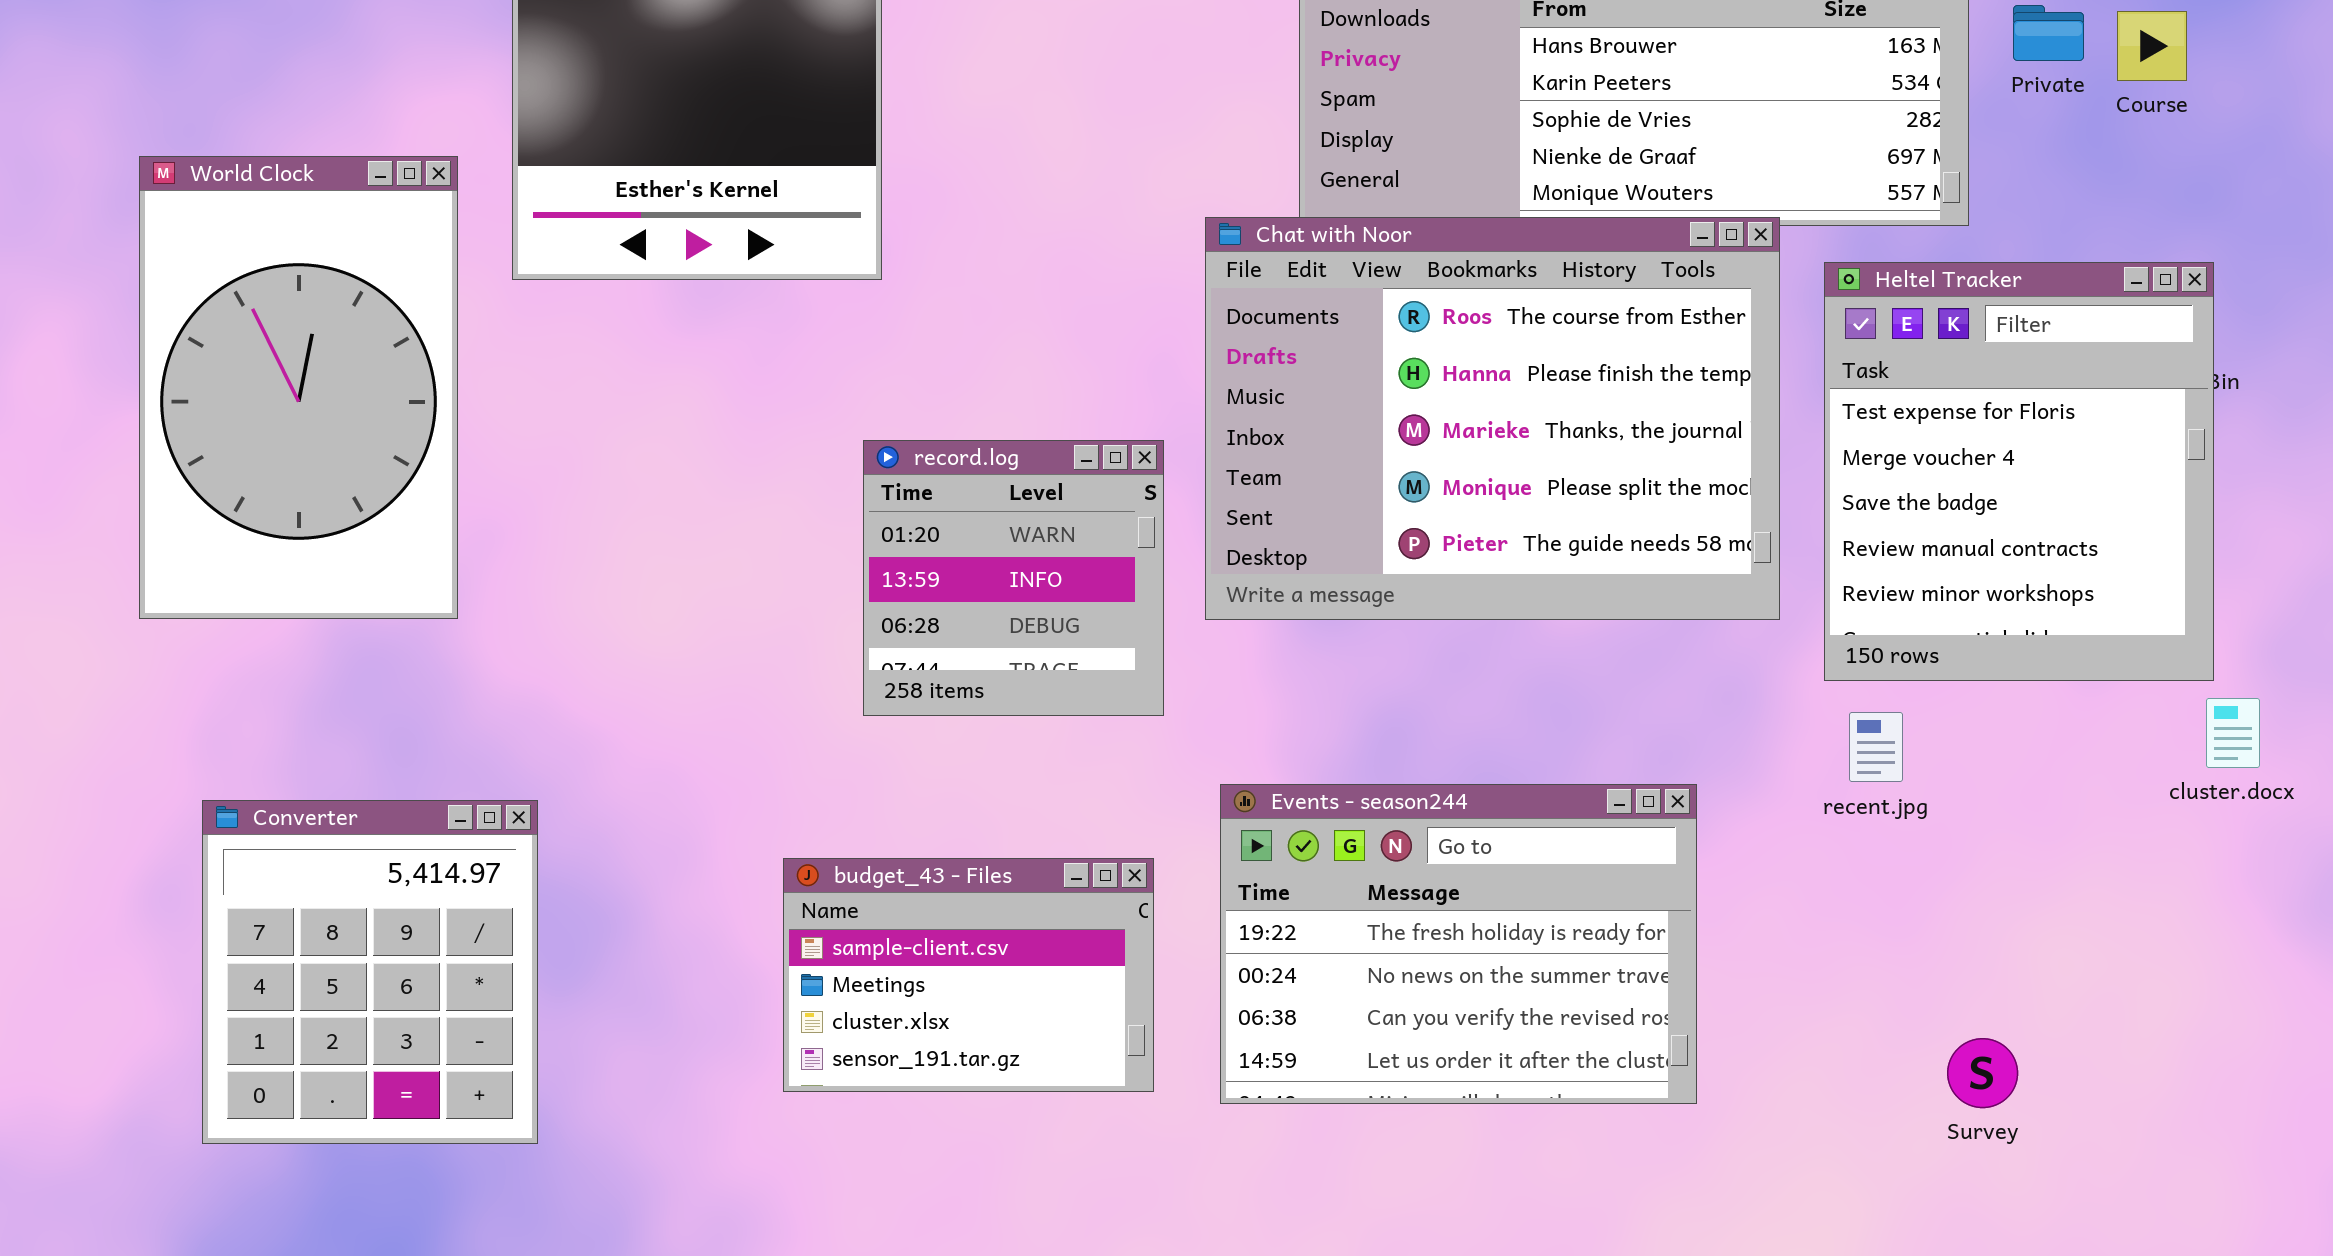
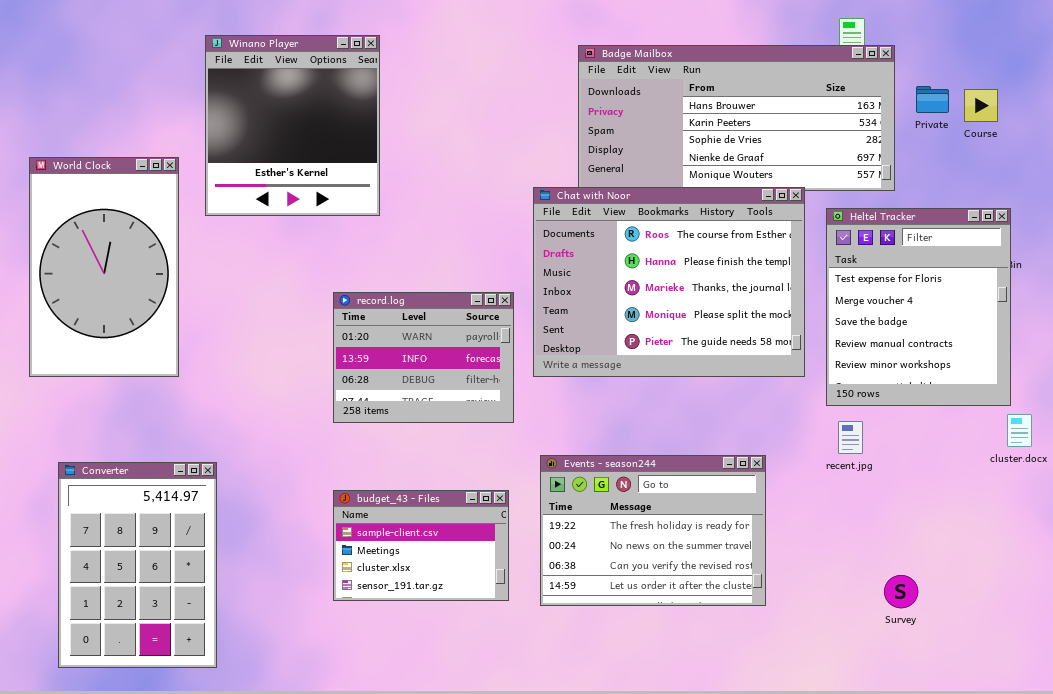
record.log: [863,440,1164,716] -> [333,292,514,423], resized
Converter: [202,800,538,1144] -> [58,462,217,668], resized

